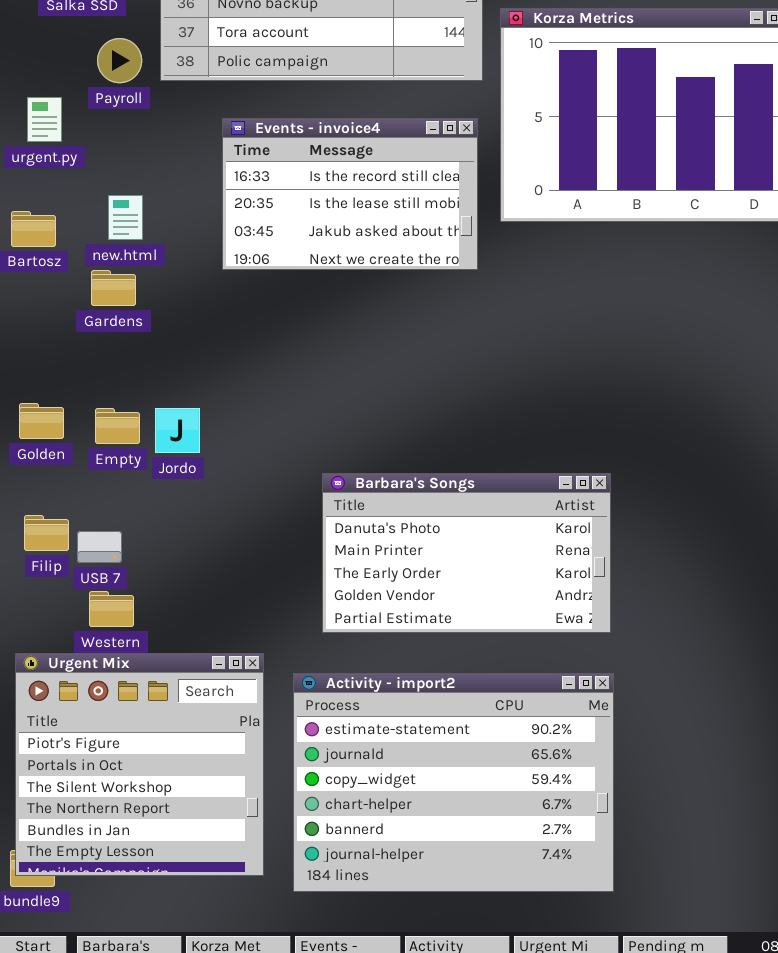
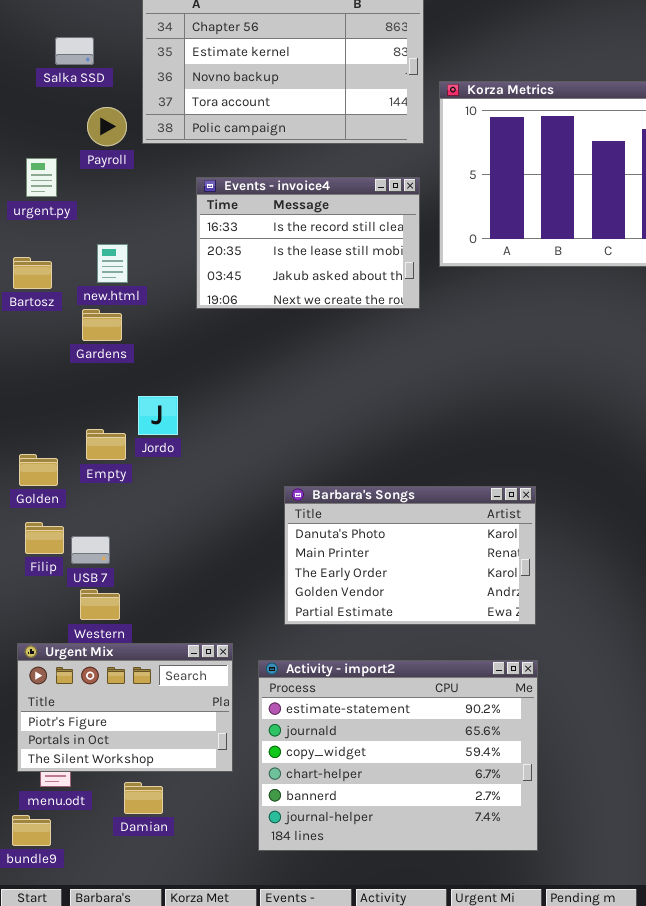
Golden: [19,403,64,439] -> [19,454,58,486], moved
Jordo: [155,408,200,453] -> [138,396,178,435], moved
Urgent Mix: [15,653,264,876] -> [17,643,233,772], resized

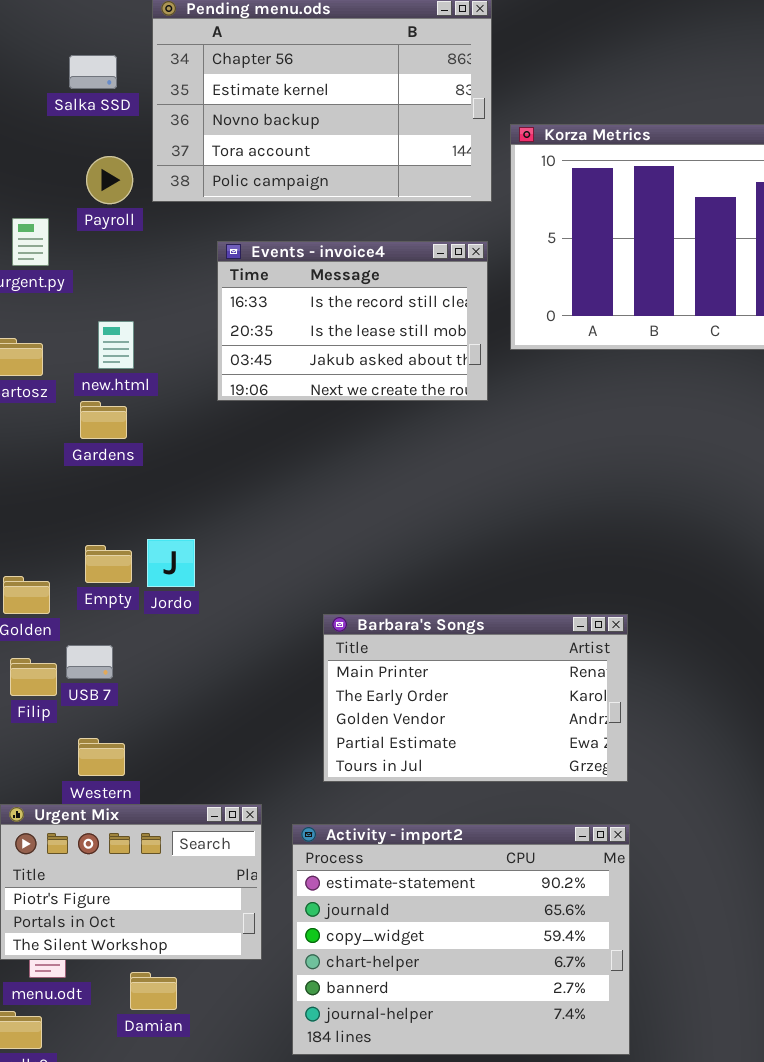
Salka SSD: [55,37,94,65] -> [69,55,117,89], moved
Jordo: [138,396,178,435] -> [147,539,195,587], moved
Barbara's Songs: [284,486,536,625] -> [323,614,628,782], scrolled down 1 row
USB 7: [71,536,110,564] -> [66,645,113,679], moved

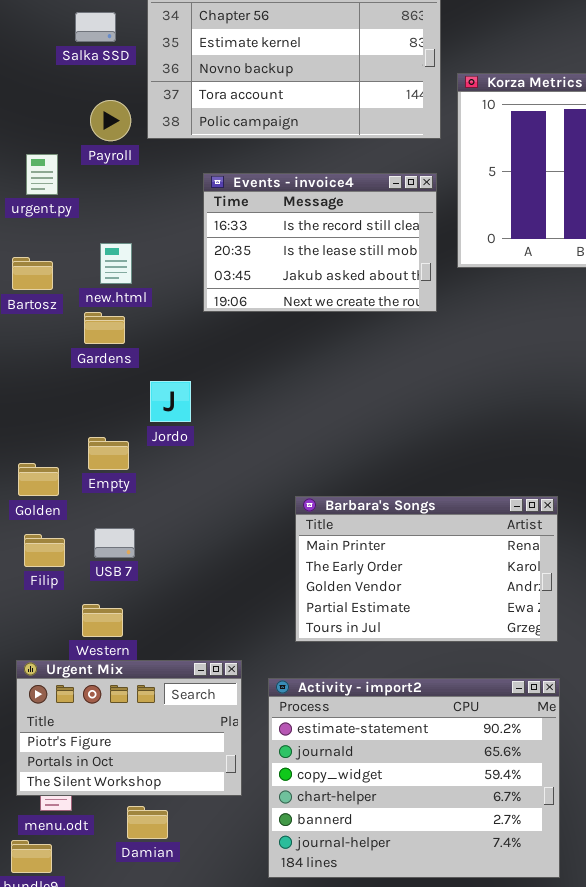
Jordo: [147,539,195,587] -> [150,381,191,422], moved
USB 7: [66,645,113,679] -> [94,528,135,558], moved

